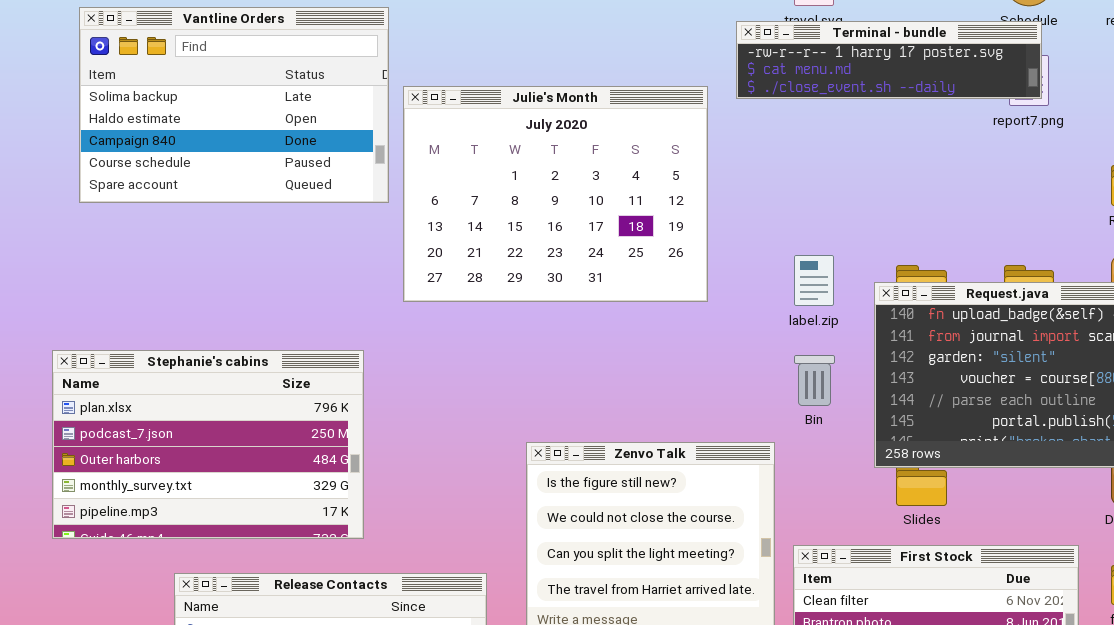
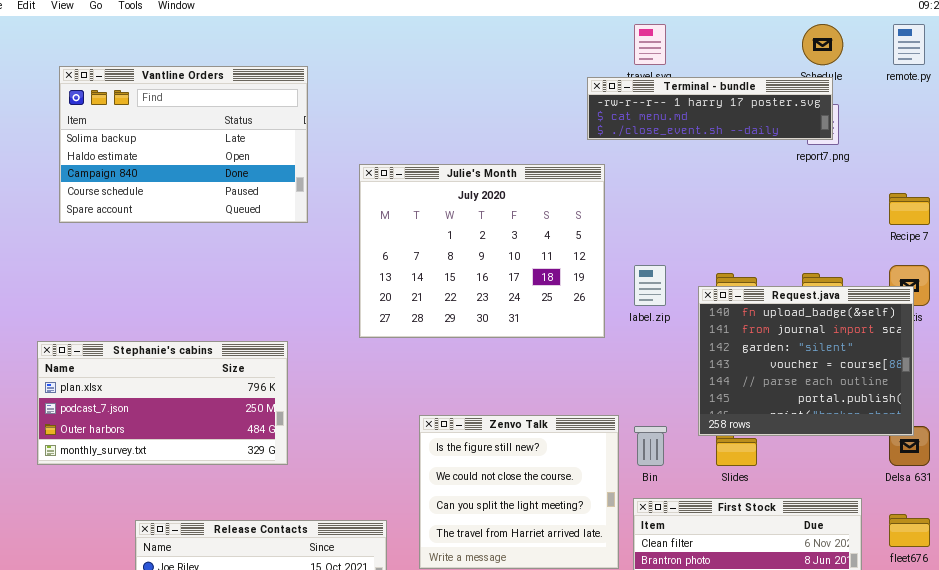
Julie's Month: [403,86,708,302] -> [359,164,605,338], moved
Stephanie's cabins: [52,350,364,539] -> [37,341,288,465], resized
Bin: [794,355,835,406] -> [634,426,667,466], moved

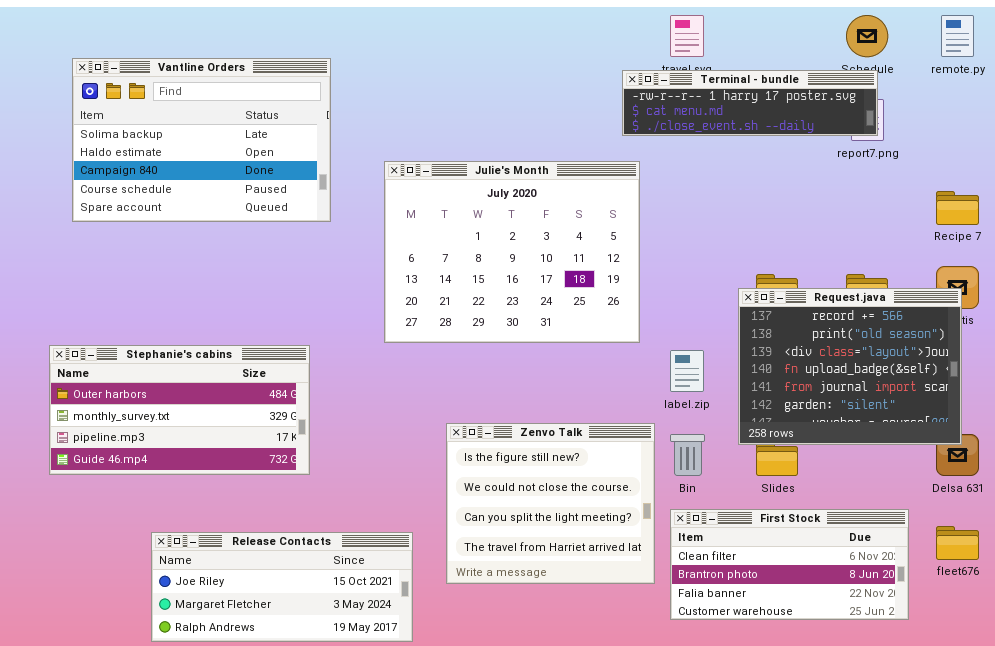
label.zip: [634,265,666,306] -> [670,350,704,392], moved
Request.java: [698,286,914,436] -> [738,288,962,445], scrolled up 3 rows
Stephanie's cabins: [37,341,288,465] -> [49,345,310,475], scrolled down 2 rows

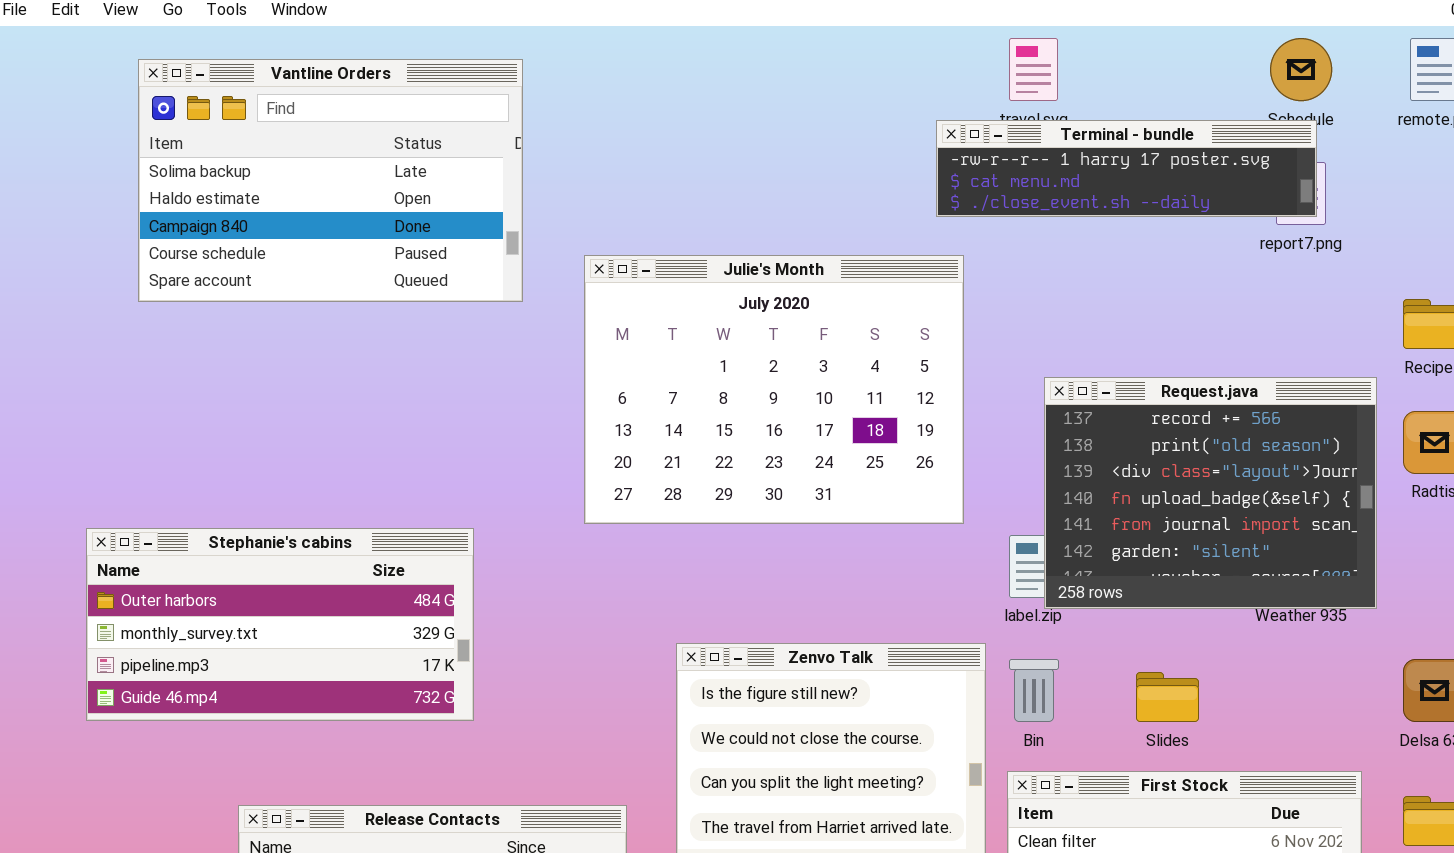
Vantline Orders: [72,58,331,222] -> [138,59,523,302], moved
Request.java: [738,288,962,445] -> [1044,377,1377,609], moved

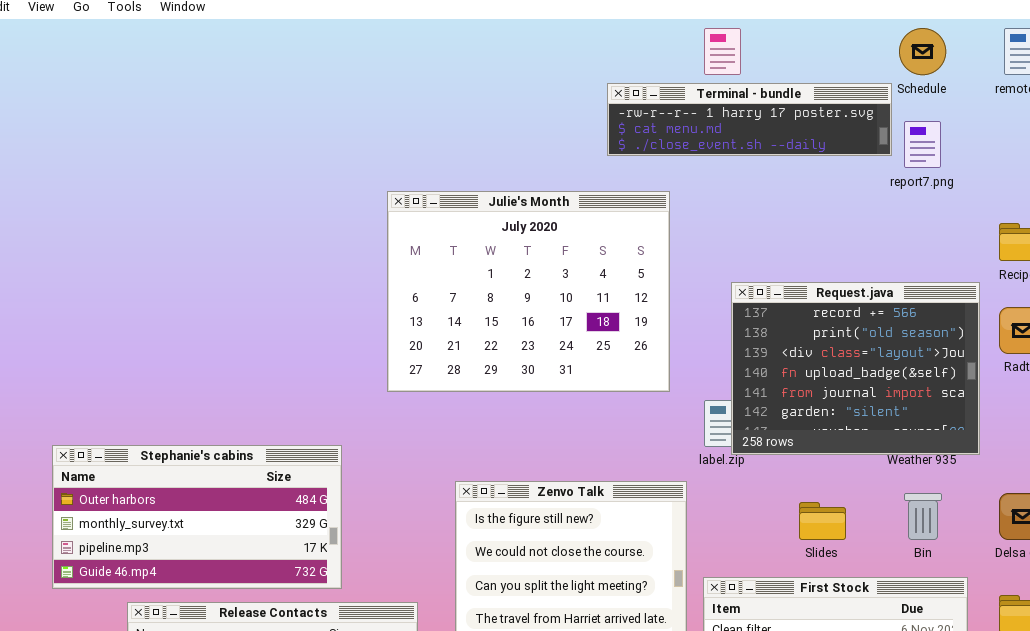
Vantline Orders: [138,59,523,302] -> none, closed
Terminal - bundle: [936,120,1317,217] -> [607,83,892,156], moved
Stephanie's cabins: [86,528,474,721] -> [52,445,342,589], moved
Bin: [1009,659,1059,722] -> [904,493,942,540], moved

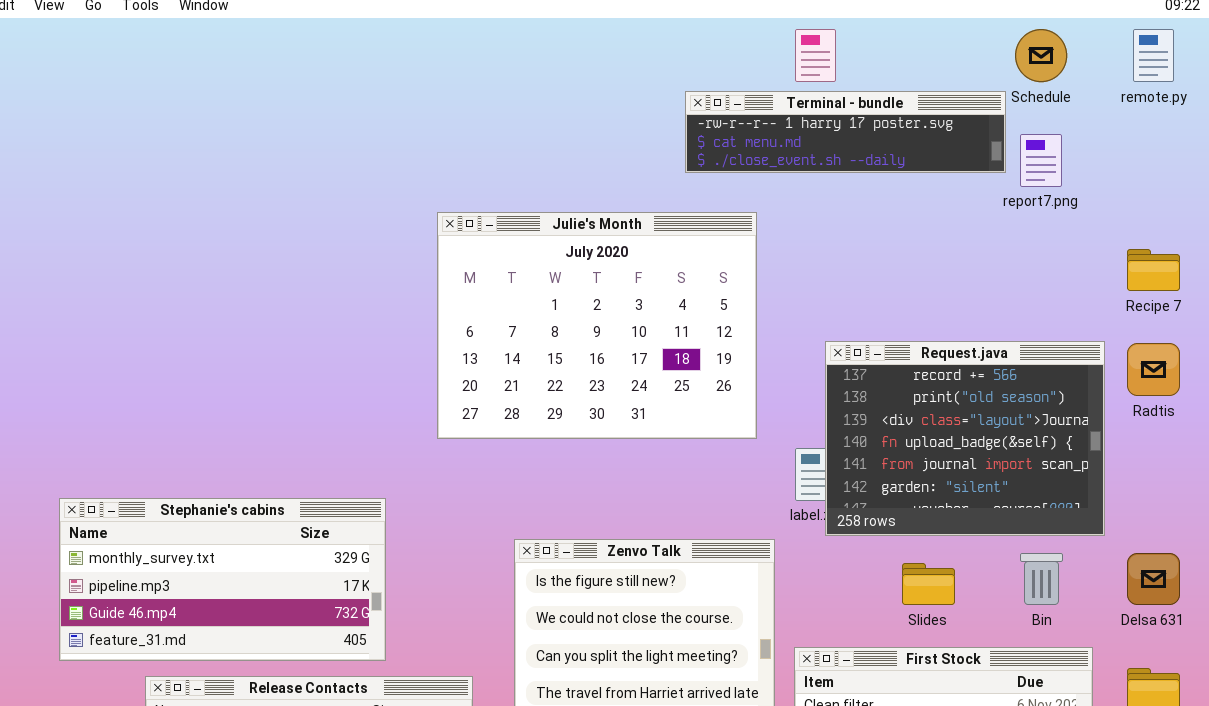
Request.java: [731,282,980,455] -> [825,341,1105,536], moved
Stephanie's cabins: [52,445,342,589] -> [59,498,386,661], scrolled down 1 row

